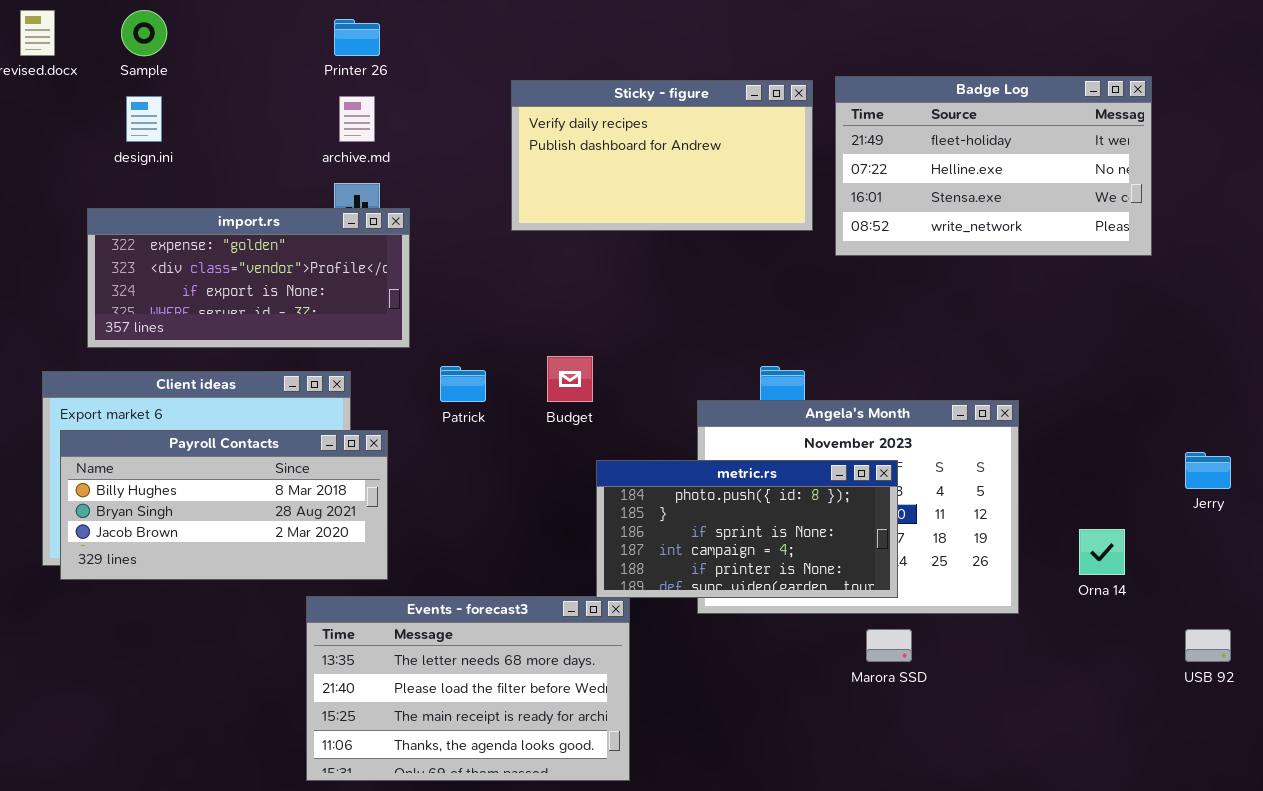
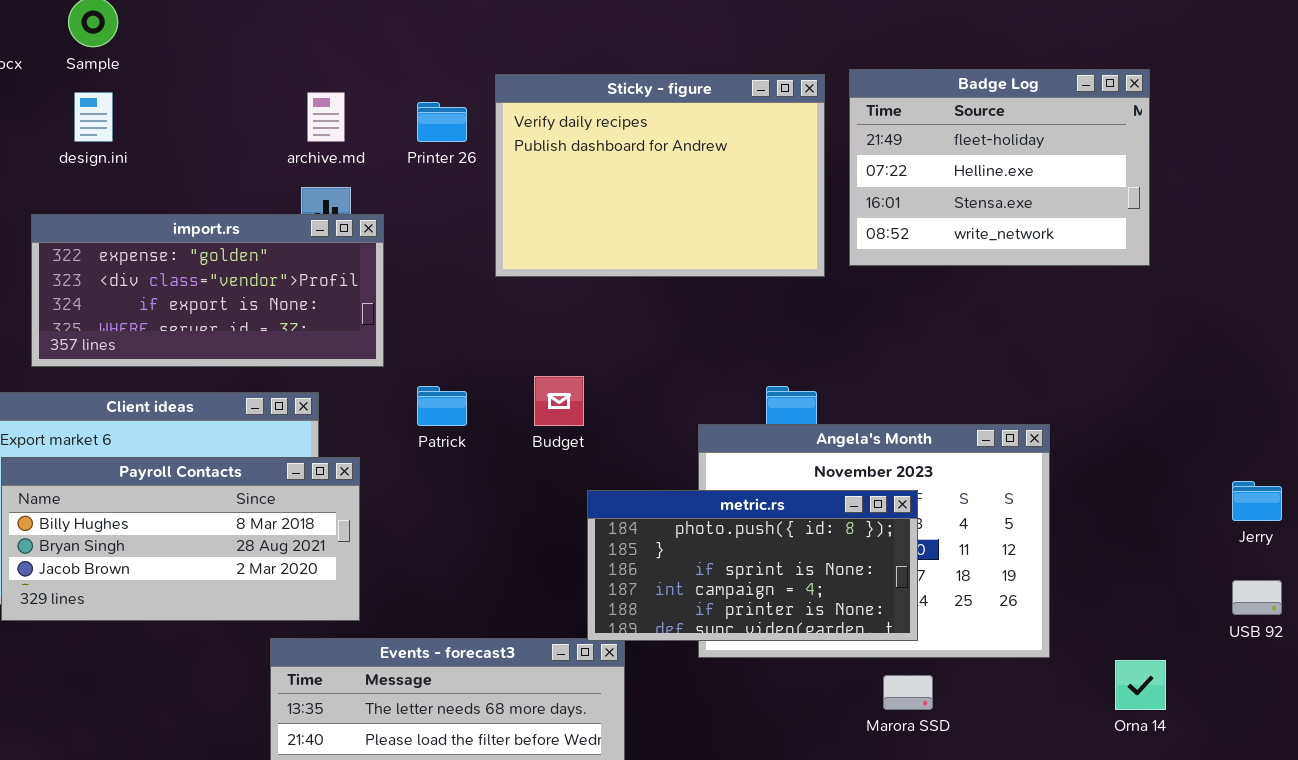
Printer 26: [334,19,380,56] -> [417,102,467,142], moved
Badge Log: [835,76,1152,256] -> [849,69,1150,266], resized
Sticky - figure: [511,80,813,231] -> [495,74,825,277], resized
Orna 14: [1079,529,1125,575] -> [1115,660,1166,710], moved
USB 92: [1185,629,1231,662] -> [1232,580,1282,615], moved

